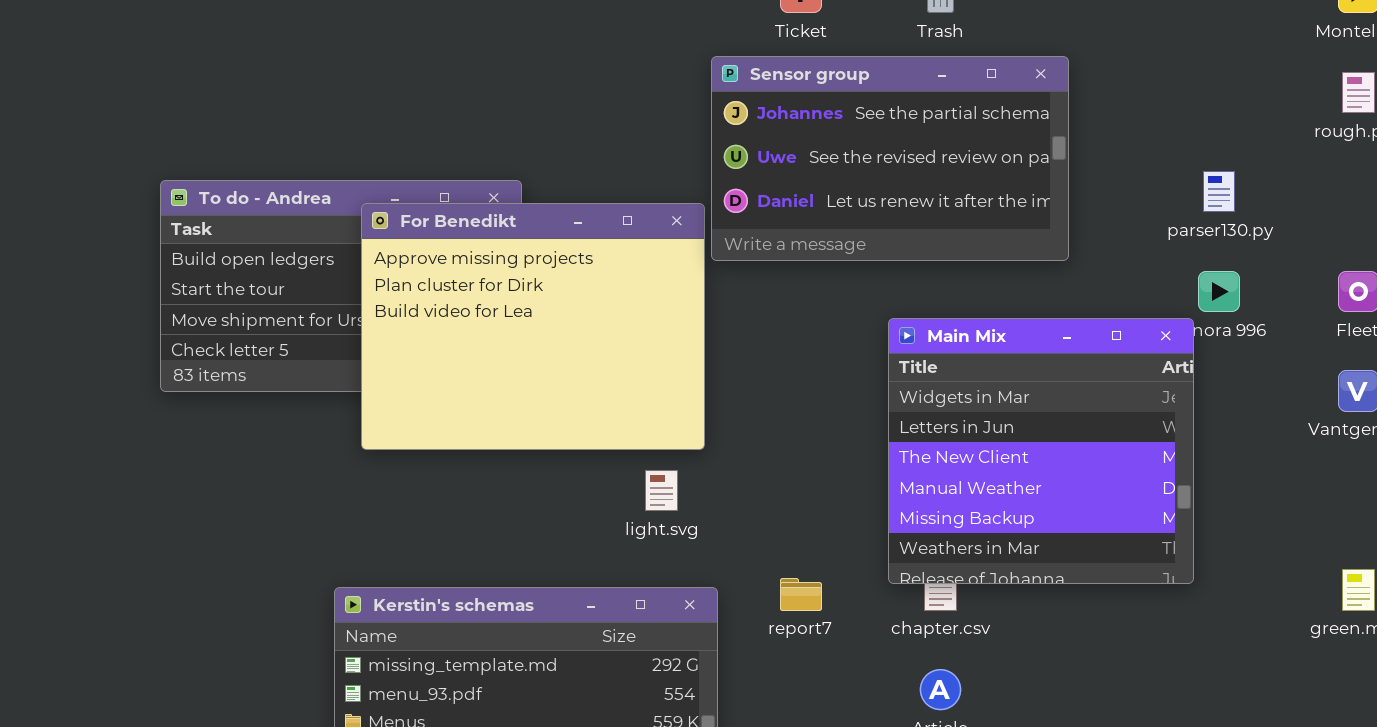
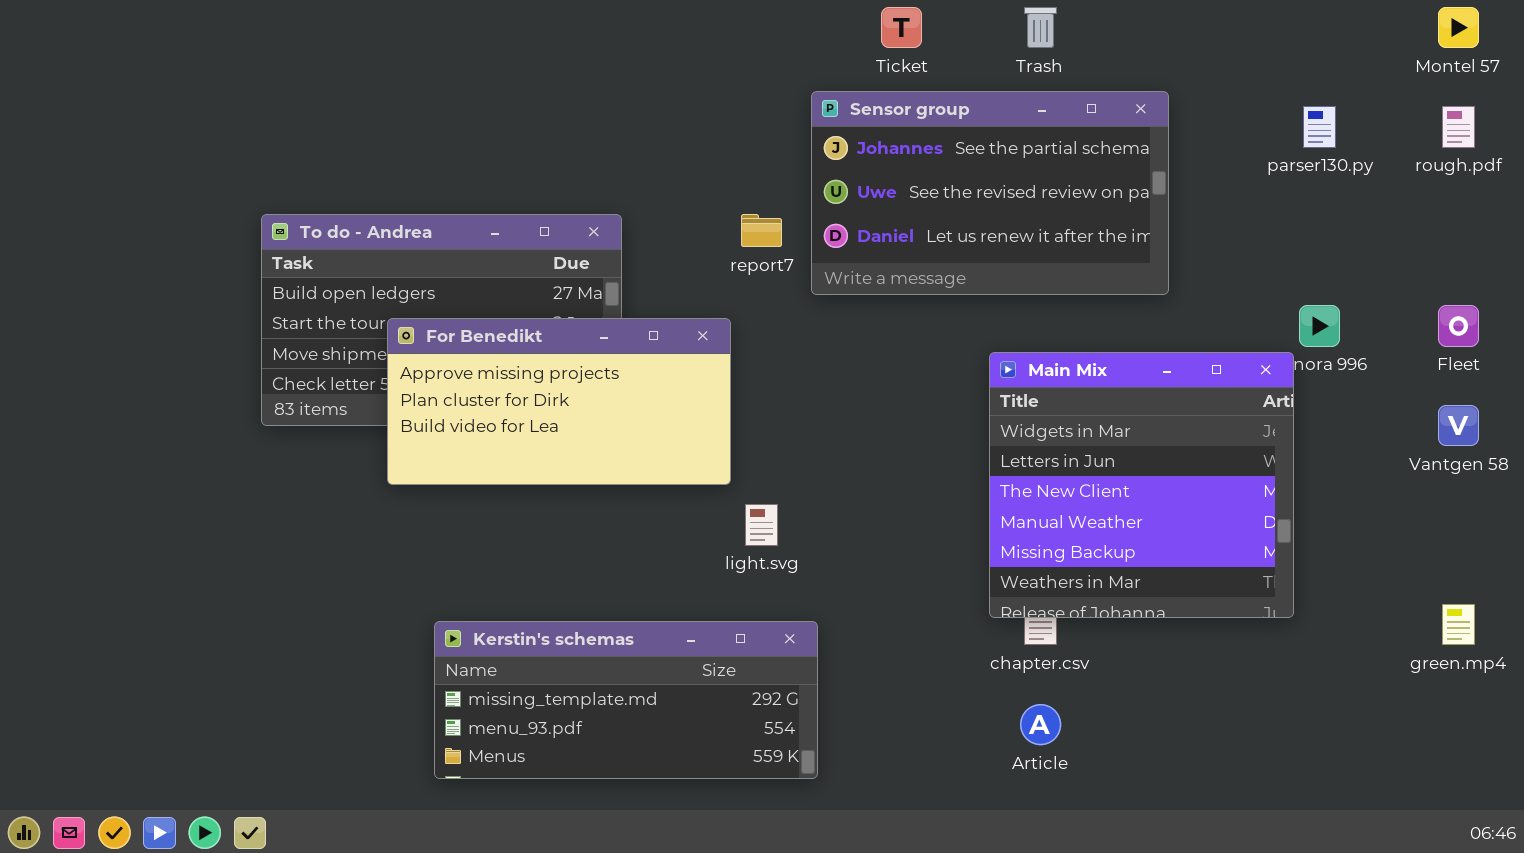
parser130.py: [1203,171,1235,212] -> [1303,106,1336,148], moved
For Benedikt: [361,203,705,450] -> [387,318,731,485], moved, resized
report7: [780,578,822,611] -> [741,214,782,247], moved

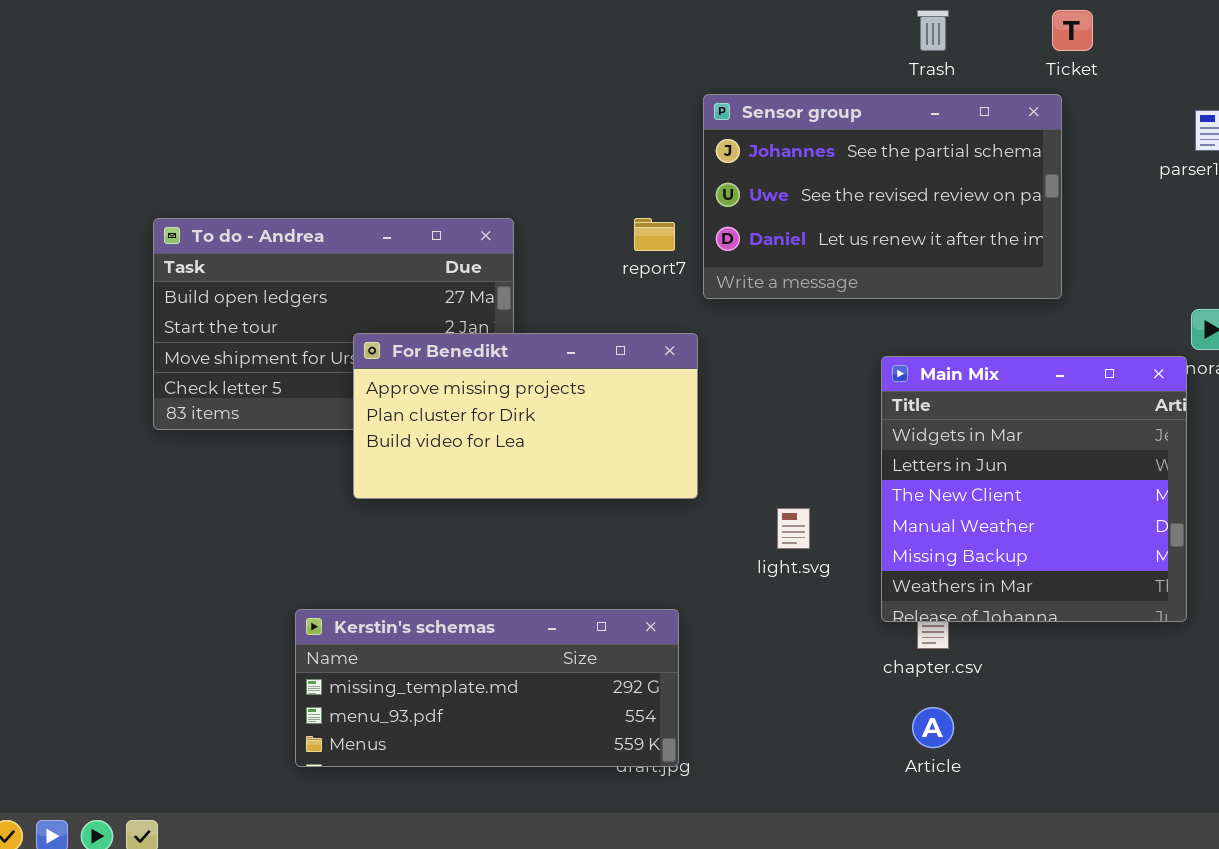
Ticket: [881,7,922,48] -> [1052,10,1093,51], moved
For Benedikt: [387,318,731,485] -> [353,333,698,499], moved
light.svg: [745,504,778,546] -> [777,508,810,549], moved
Kerstin's schemas: [434,621,818,779] -> [295,609,679,767], moved

